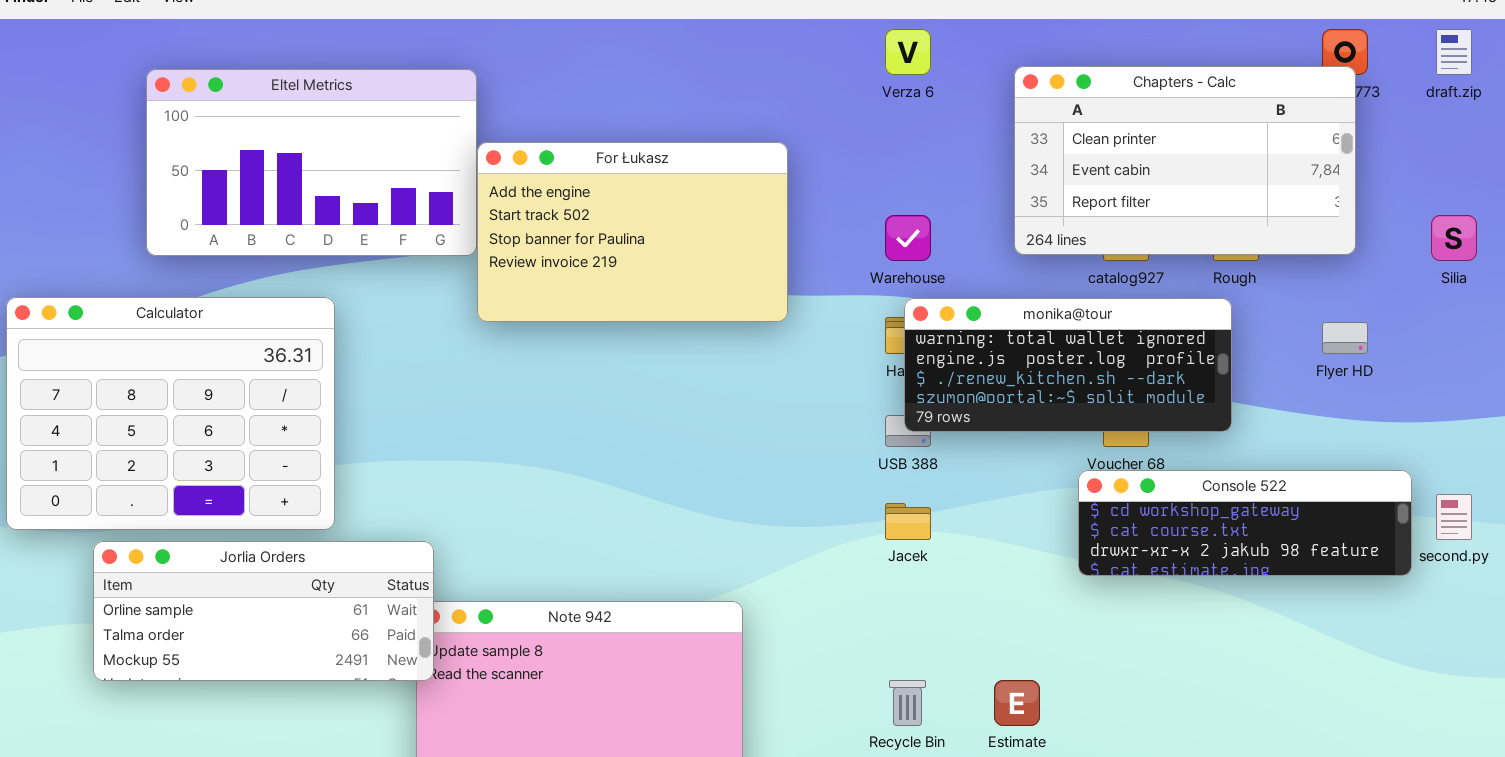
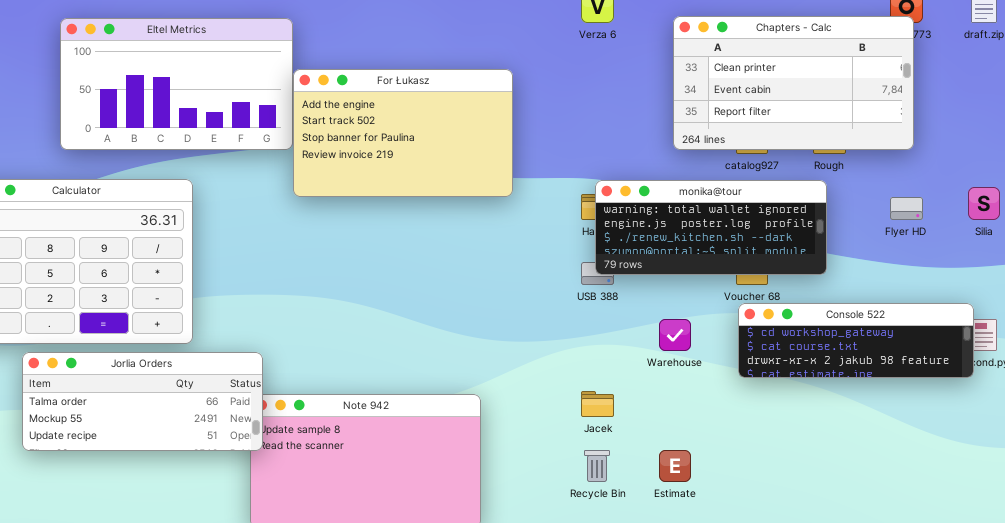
Warehouse: [885,215,931,261] -> [659,319,691,351], moved
Silia: [1431,215,1477,261] -> [968,187,1000,220], moved
Console 522: [1078,470,1412,576] -> [738,303,974,378], moved
Jacek: [885,503,931,540] -> [581,391,614,417], moved
Jorlia Orders: [93,541,434,681] -> [22,352,263,451], scrolled down 1 row

